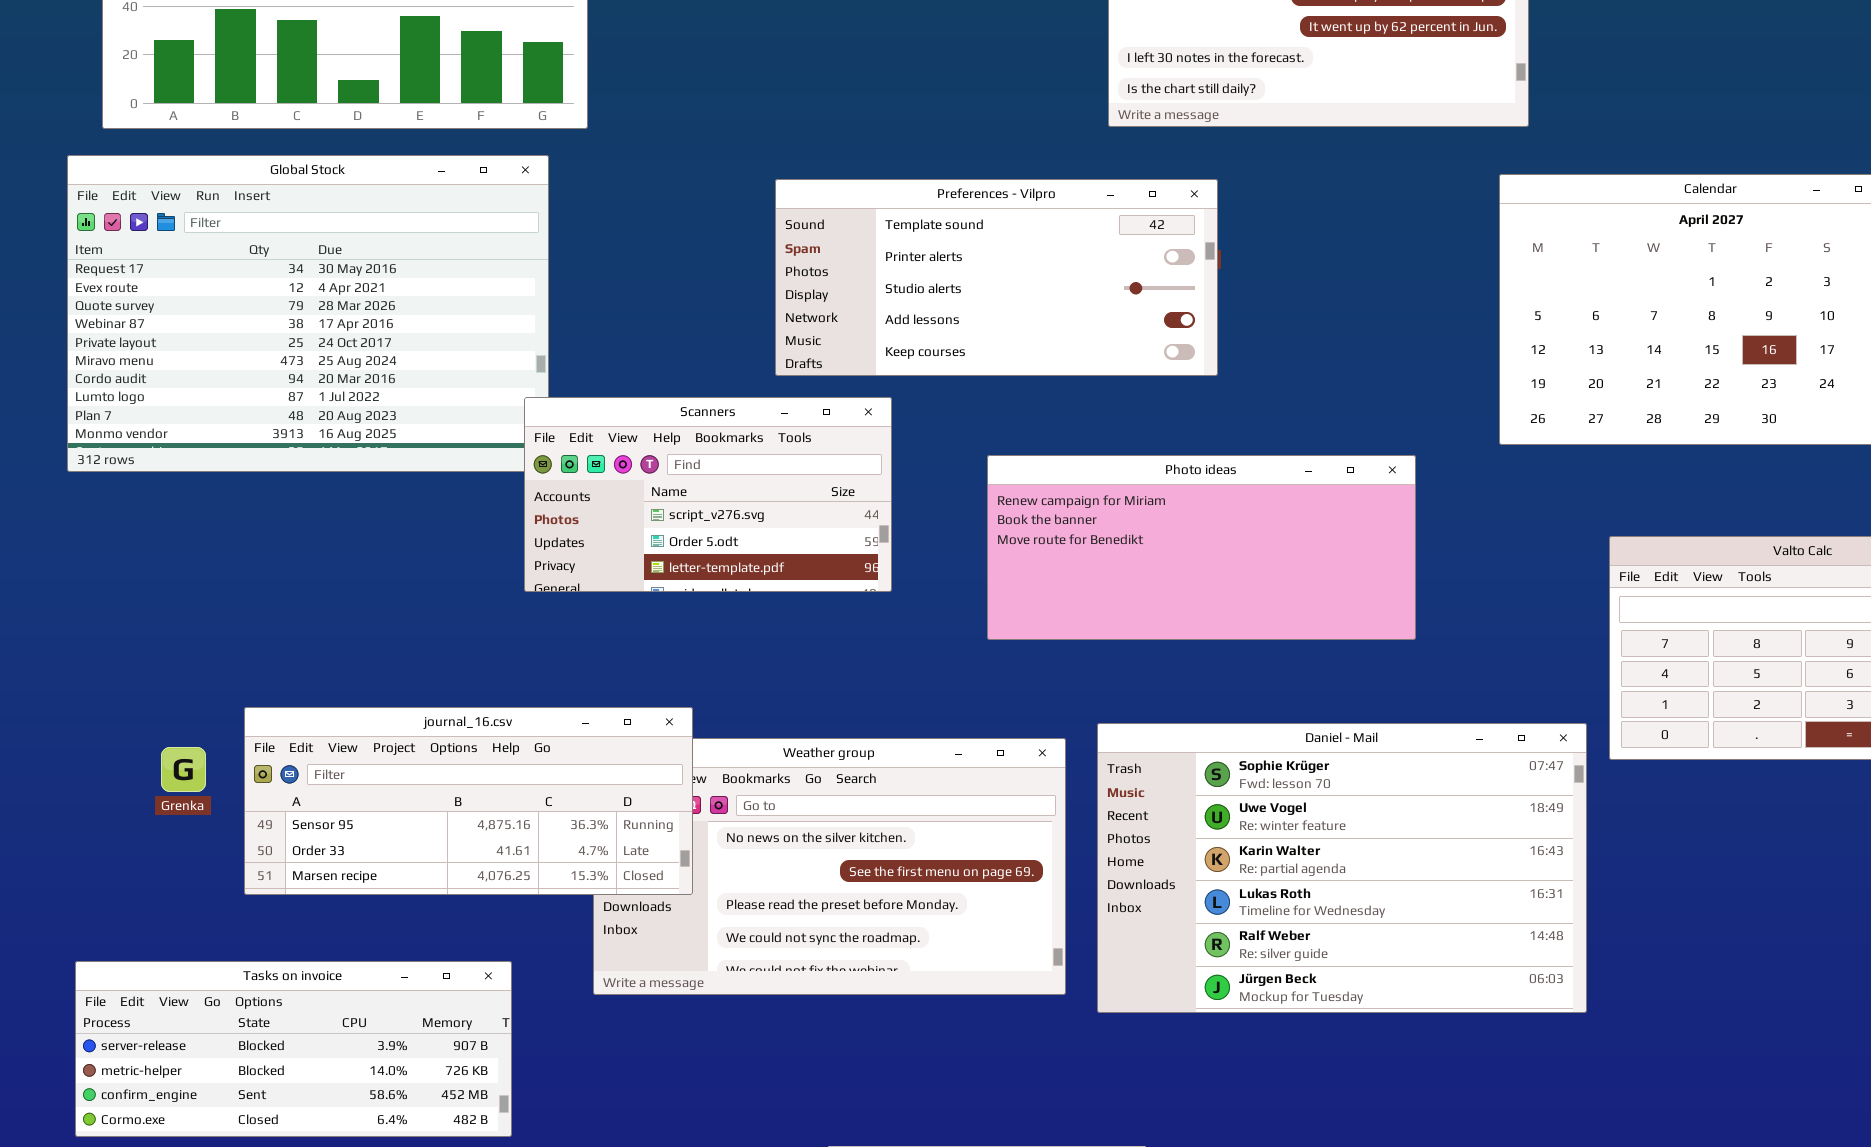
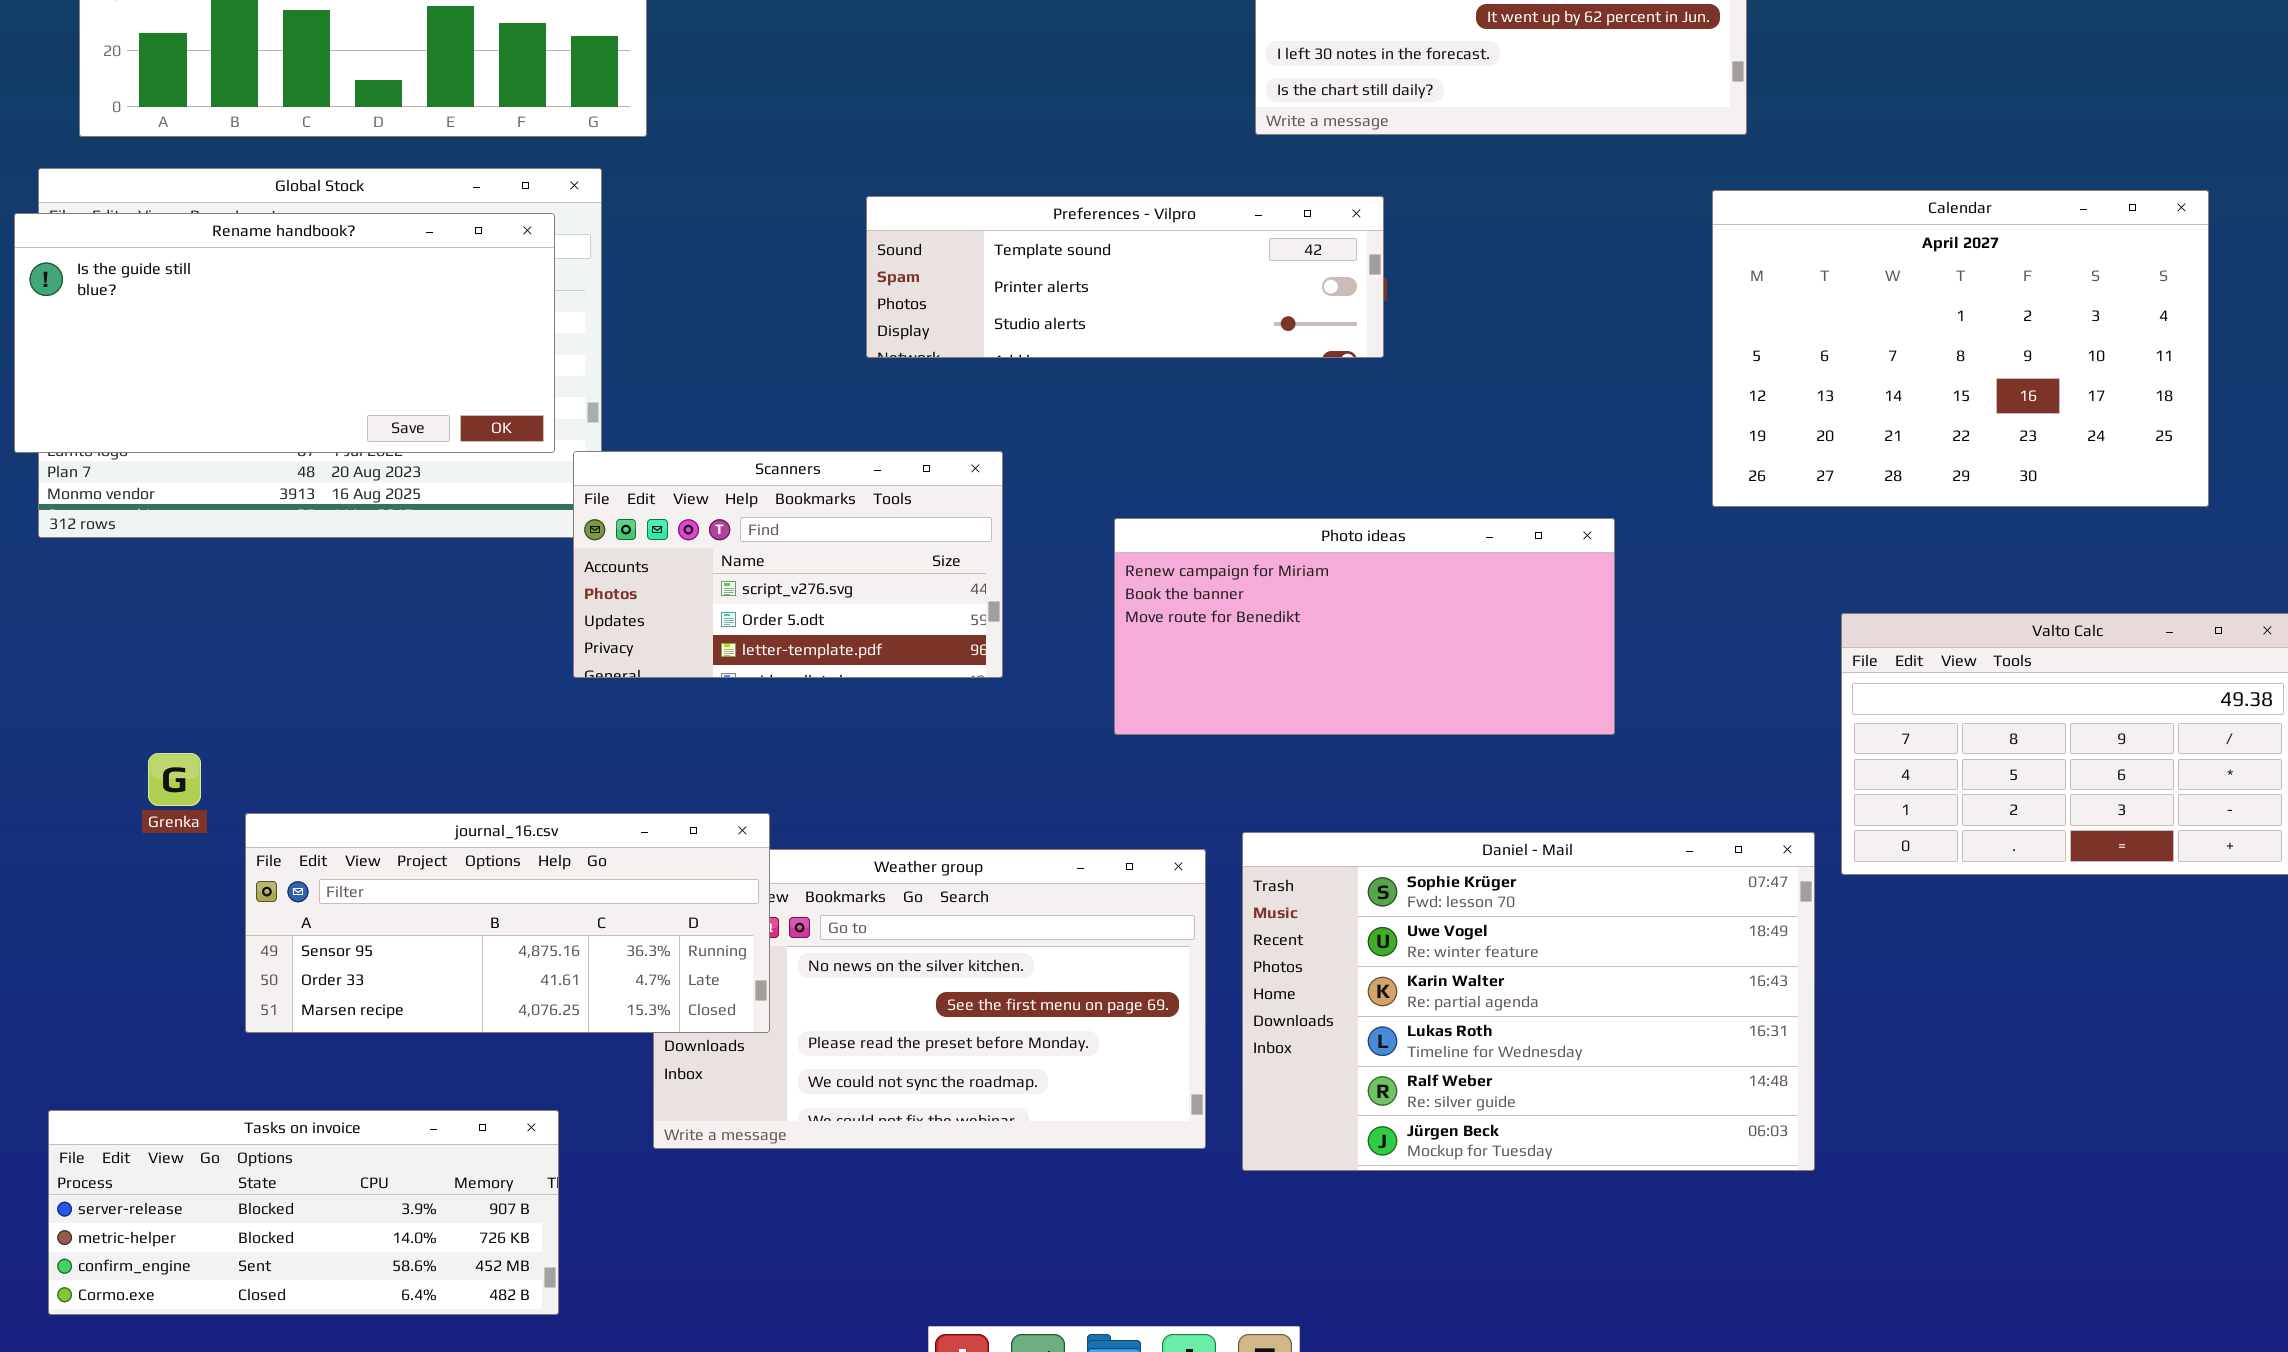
Preferences - Vilpro: [775,179,1218,376] -> [866,196,1384,358], resized
Rename handbook?: none -> [14,213,555,453], opened
Grenka: [161,747,206,792] -> [148,753,201,806], moved

